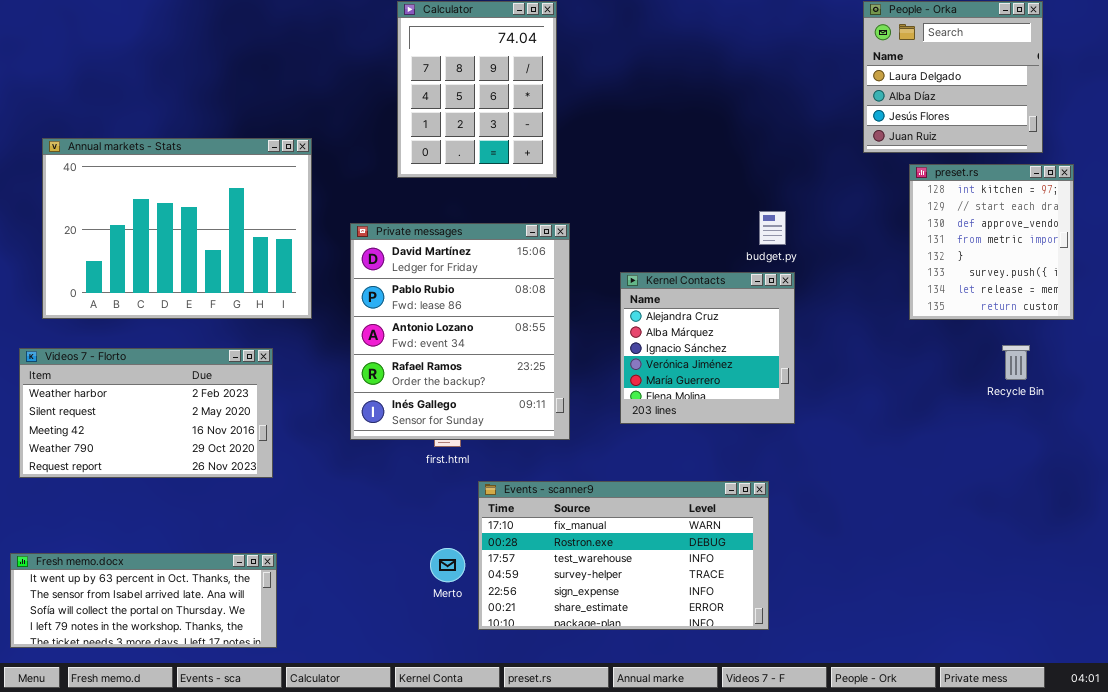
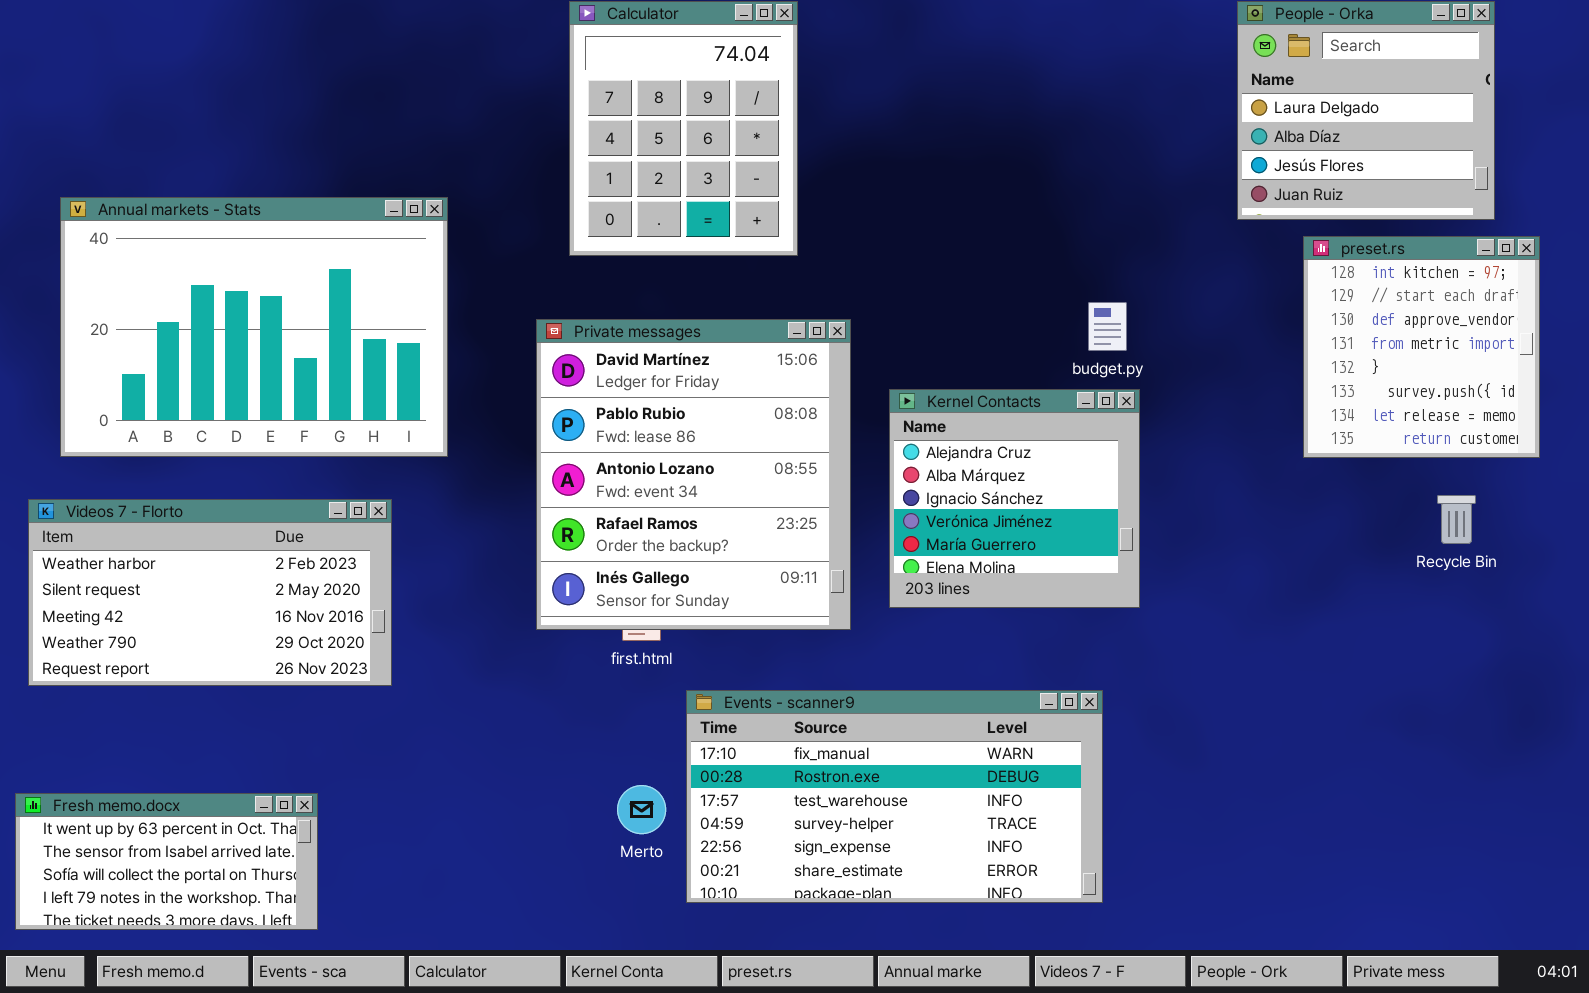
Private messages: [350,223,570,440] -> [536,319,851,630], moved
Fresh memo.docx: [10,553,277,648] -> [15,793,318,930], resized

